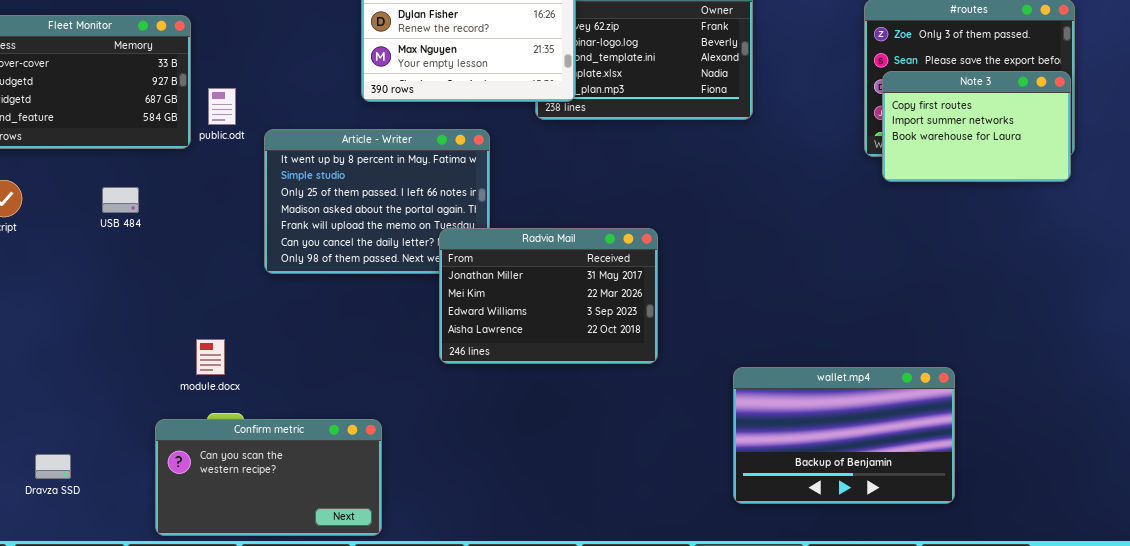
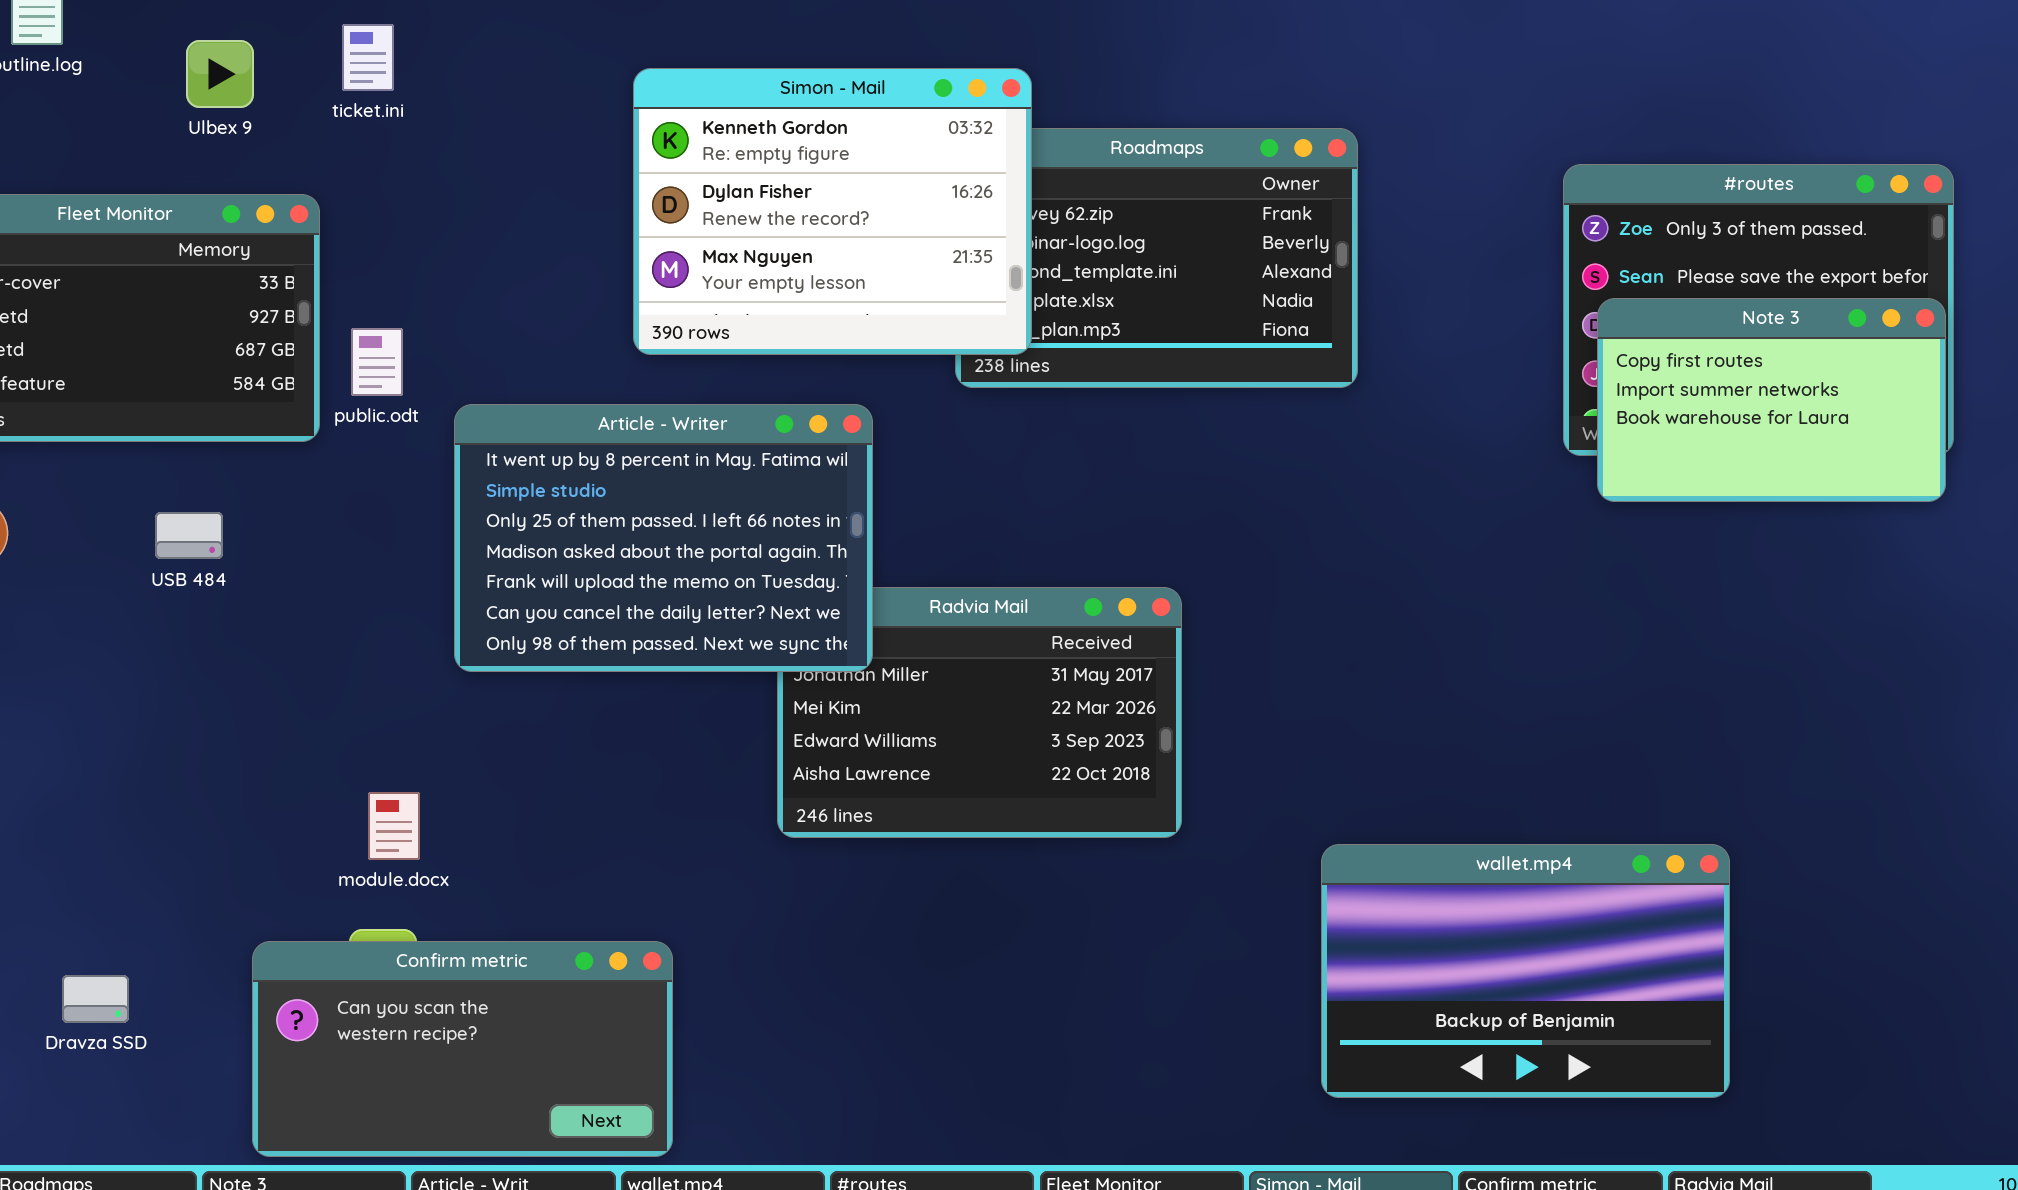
Article - Writer: [264,129,490,274] -> [454,404,873,672], raised
module.docx: [196,339,225,375] -> [368,792,420,860], moved
Dravza SSD: [35,454,71,479] -> [62,975,129,1023], moved

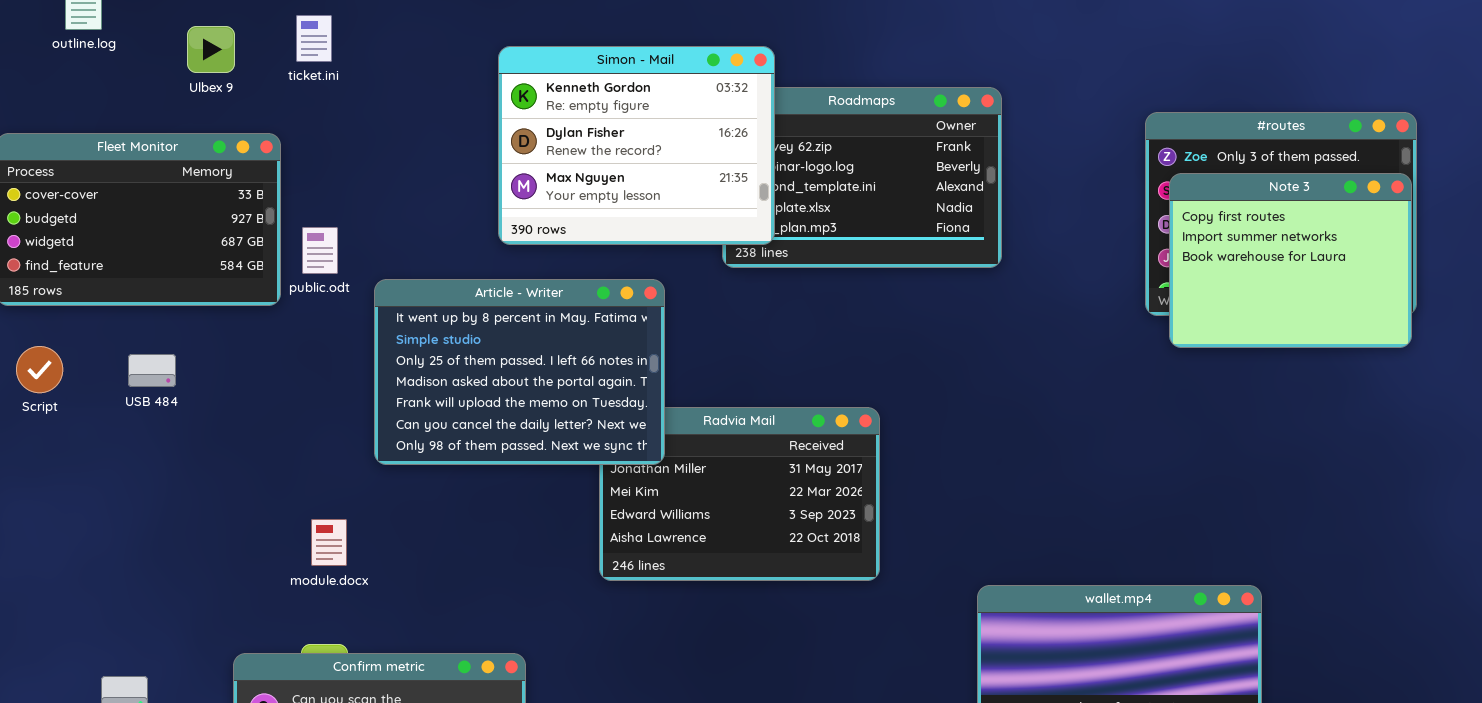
Note 3: [1597,298,1946,502] -> [1169,173,1412,348], resized
USB 484: [155,512,223,559] -> [128,354,176,387], moved
module.docx: [368,792,420,860] -> [311,519,347,566], moved

